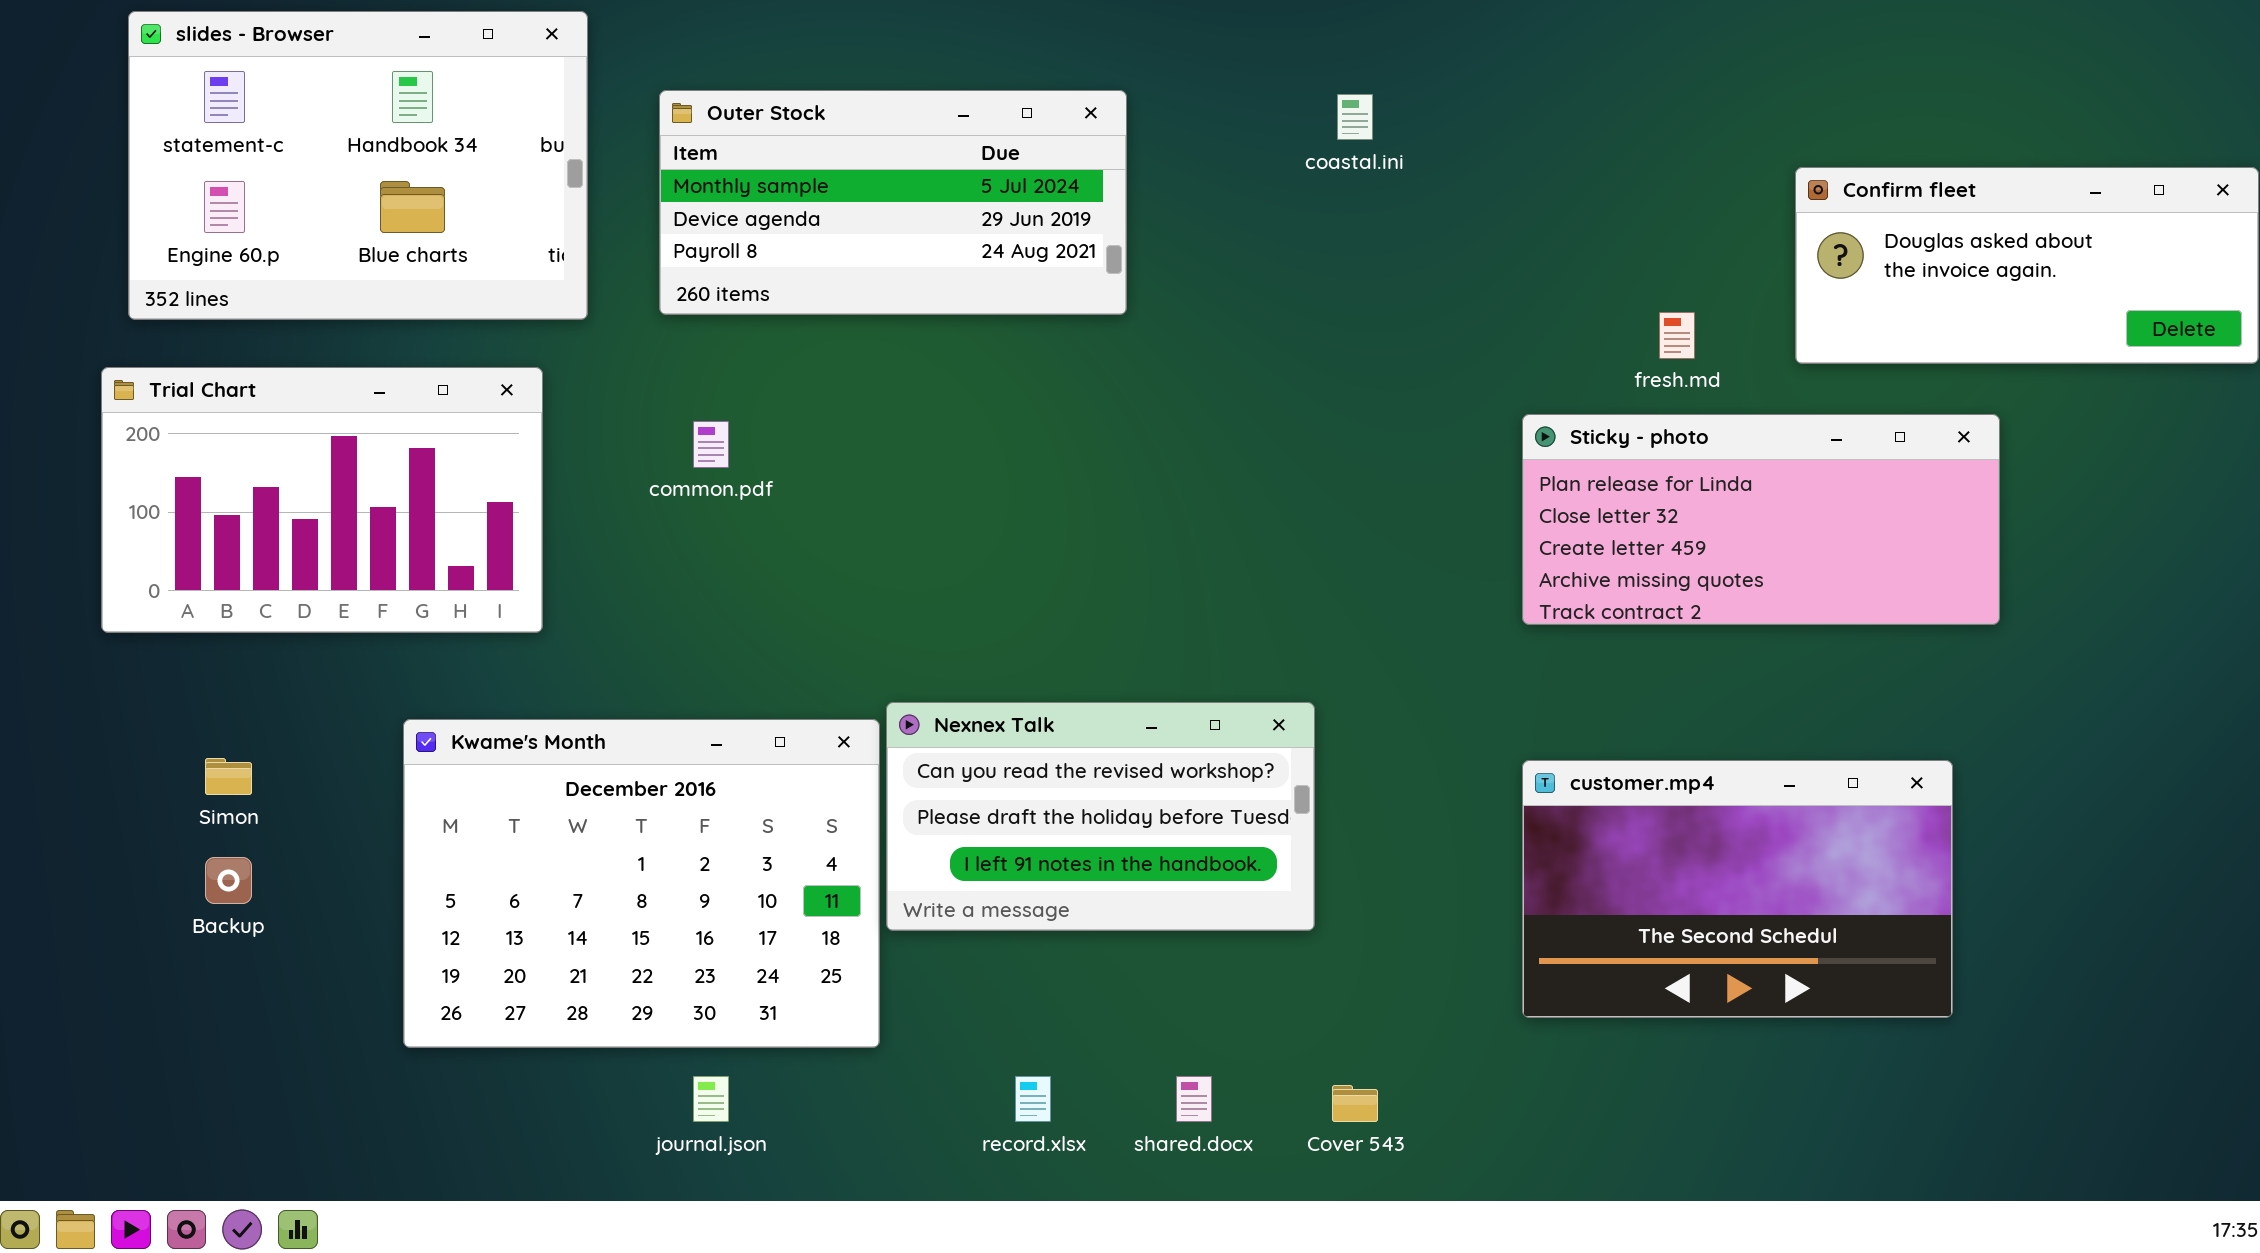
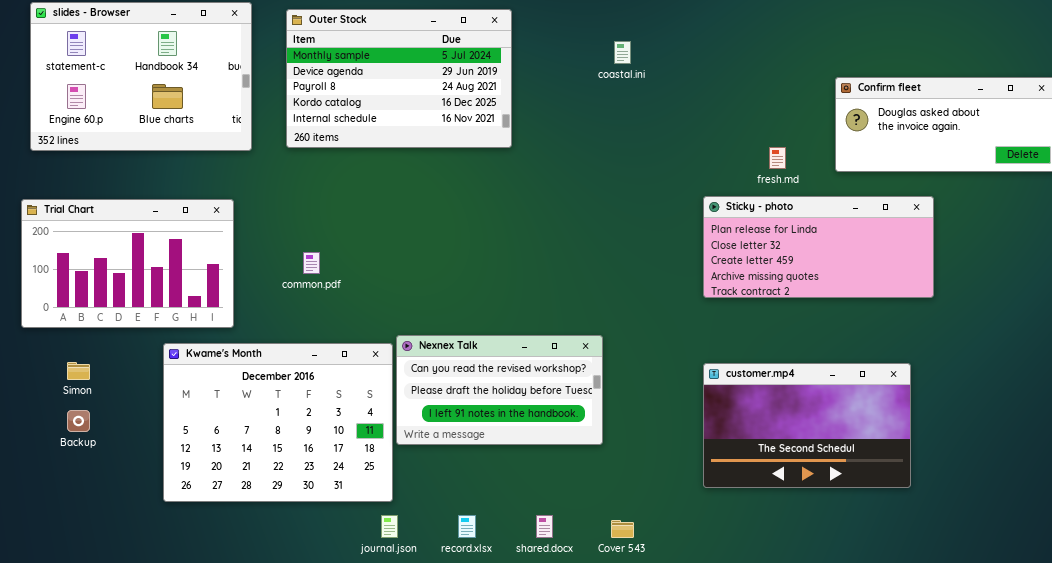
Outer Stock: [659,90,1127,315] -> [286,9,512,148], resized
Trial Chart: [101,367,543,633] -> [21,199,234,328], moved
common.pdf: [693,421,729,468] -> [303,252,320,274], moved
journal.json: [693,1076,729,1122] -> [381,515,398,538], moved

